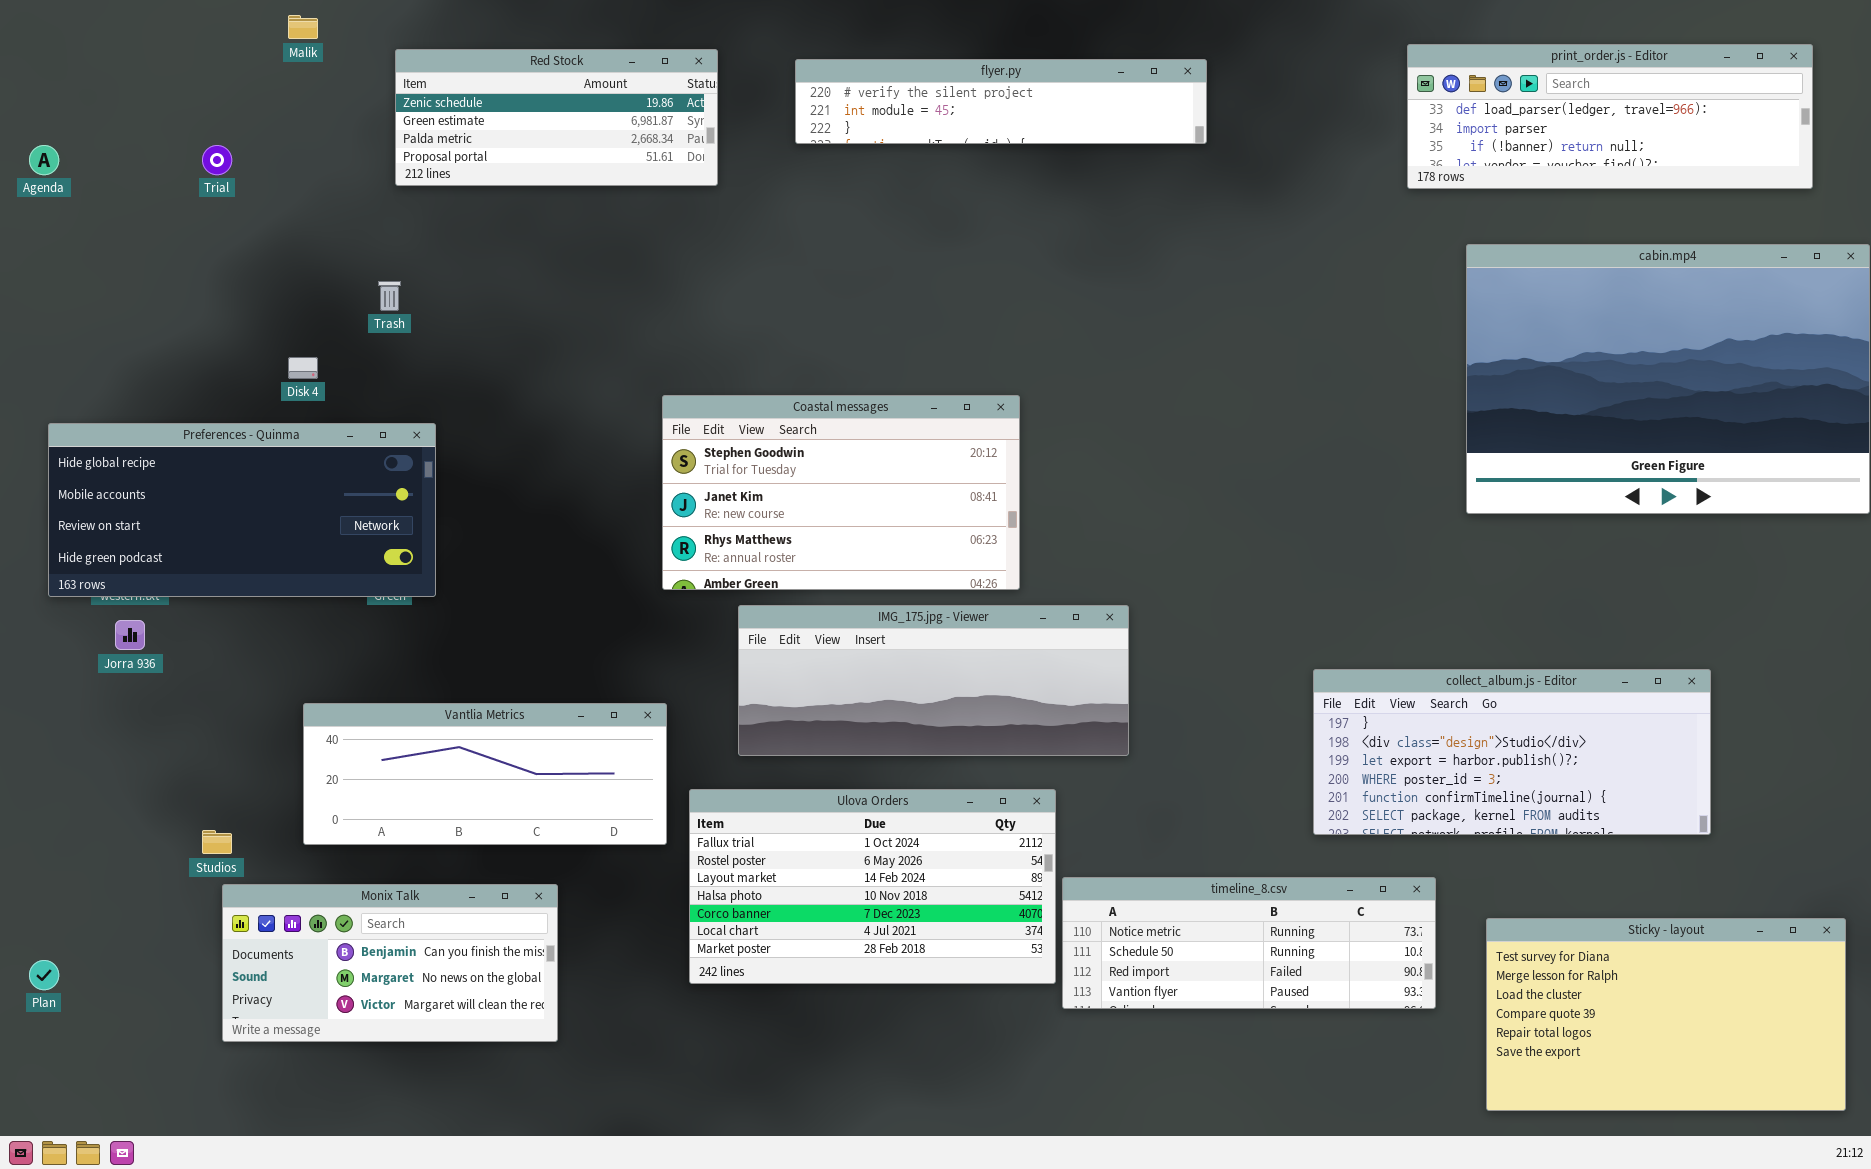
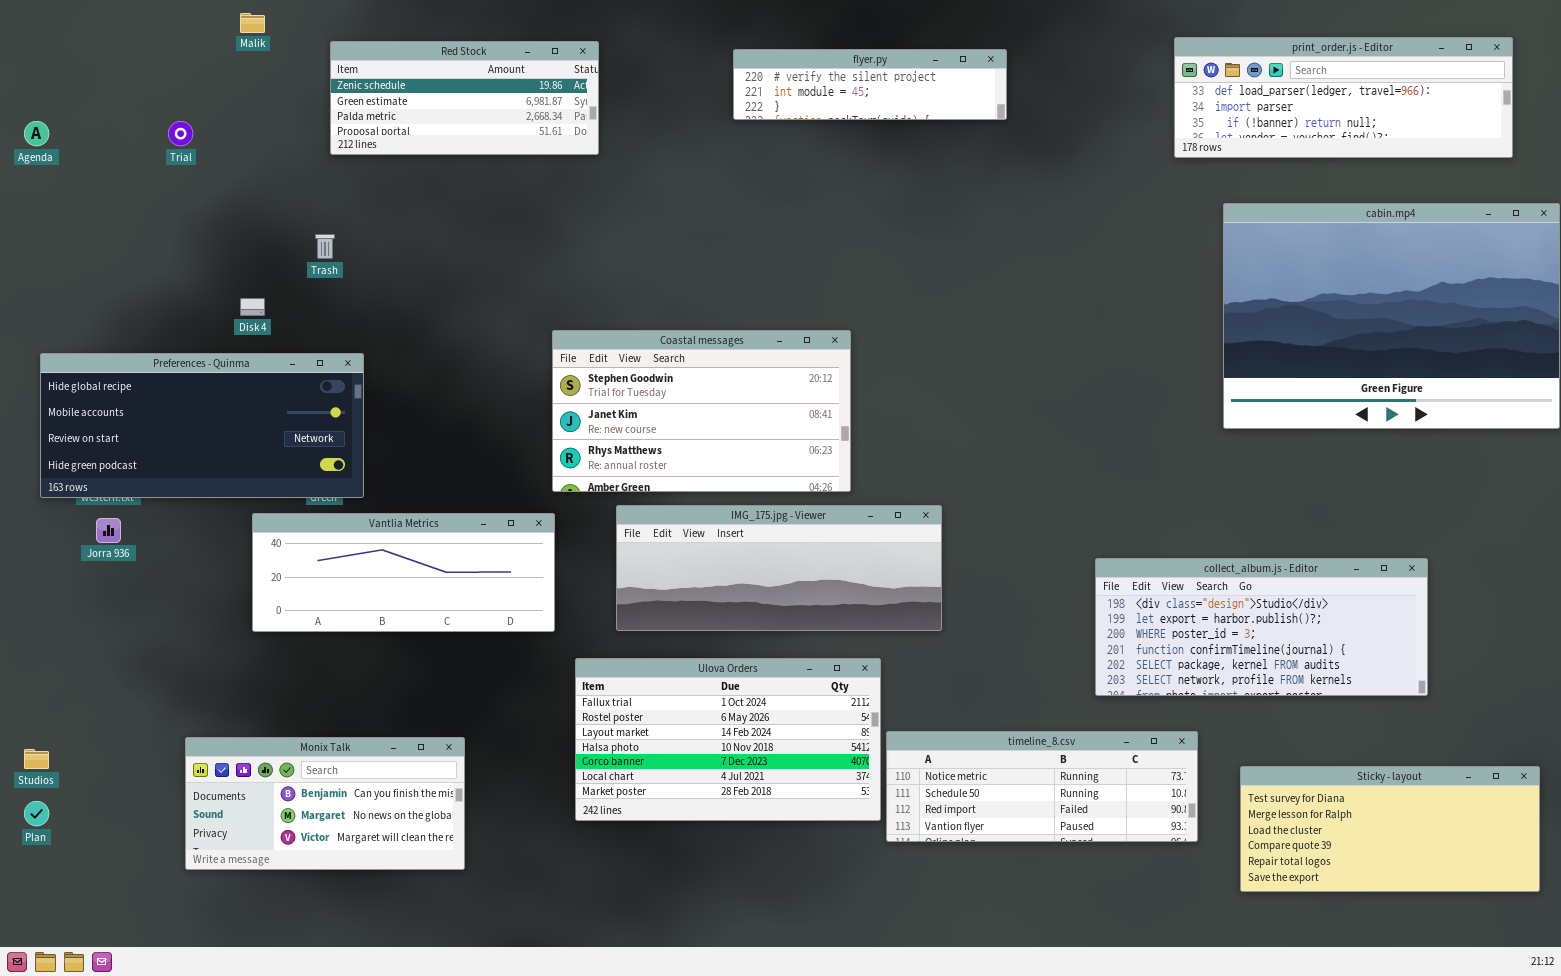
flyer.py: [795,59,1207,144] -> [733,49,1007,120], resized
collect_album.js - Editor: [1313,669,1711,835] -> [1095,558,1428,696], scrolled down 1 row
Vantlia Metrics: [303,703,667,845] -> [252,513,555,632], moved
Studios: [202,830,232,854] -> [24,749,49,769], moved
Sticky - layout: [1486,918,1846,1111] -> [1240,766,1540,892], resized

